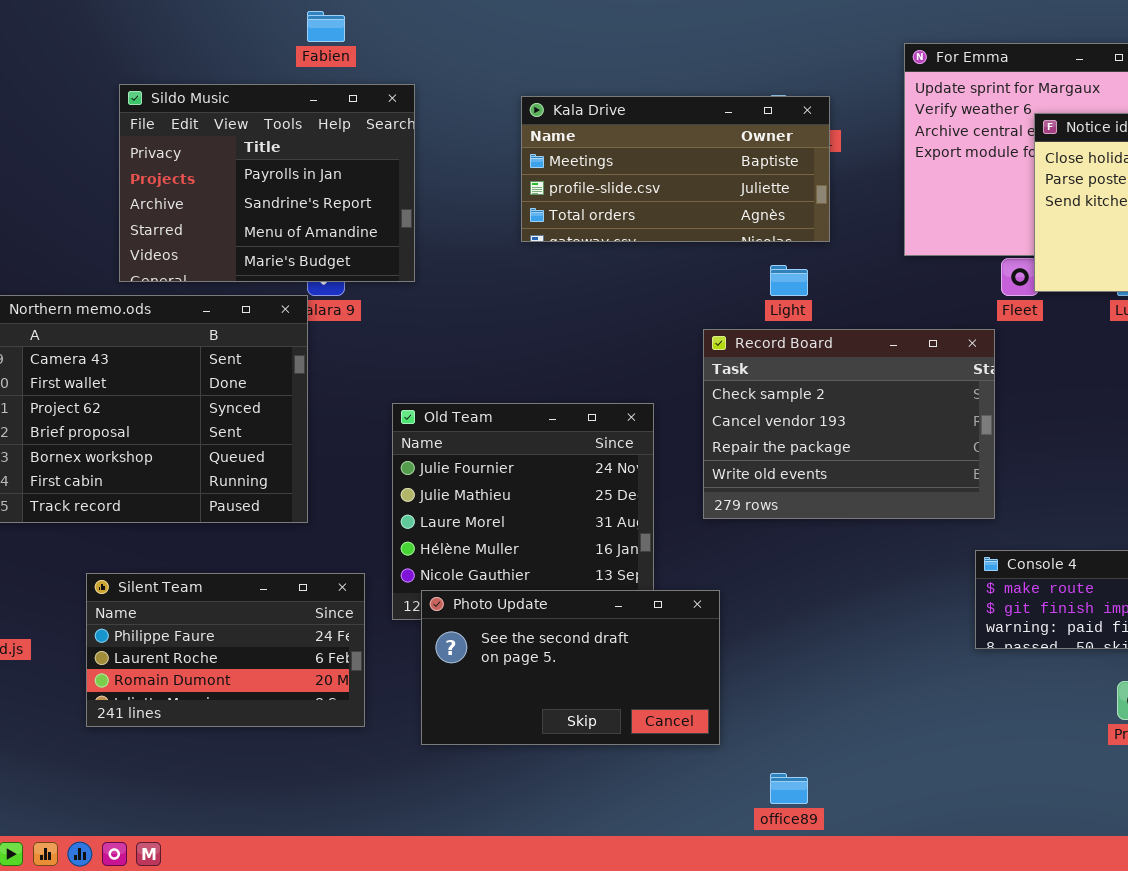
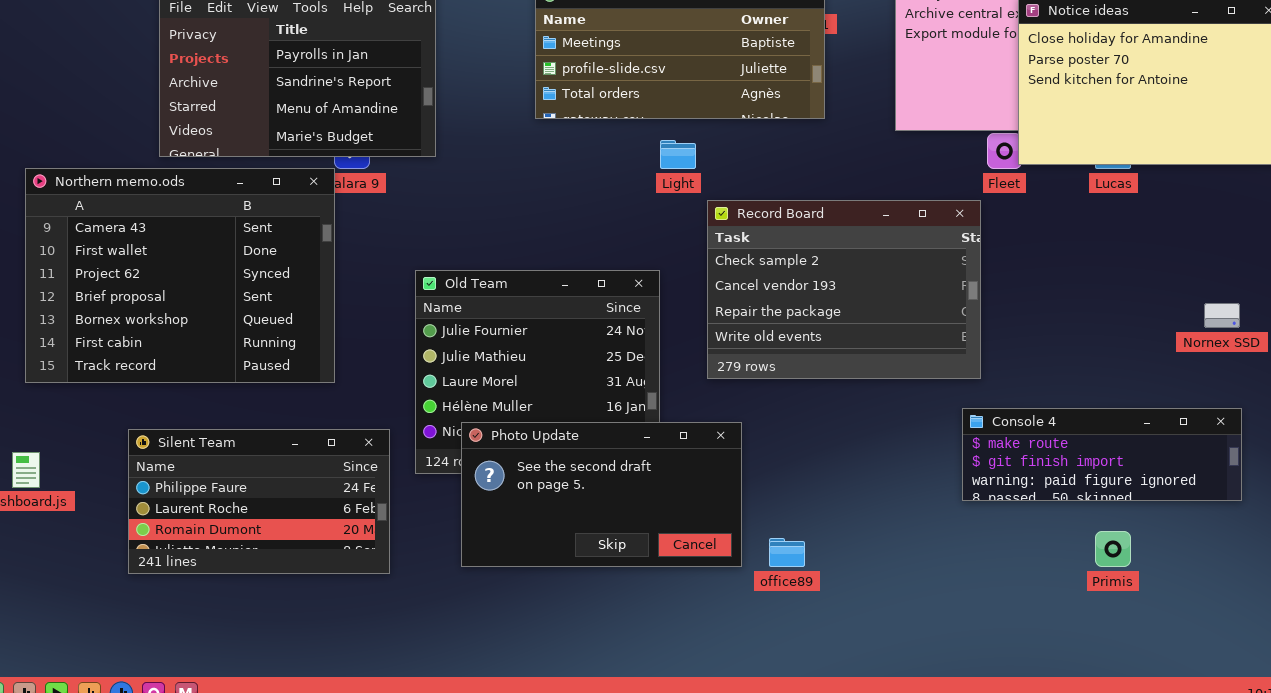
Light: [770,265,808,296] -> [660,140,696,169], moved
Photo Update: [421,590,720,745] -> [461,422,742,567], moved
office89: [770,773,808,804] -> [769,538,805,567], moved

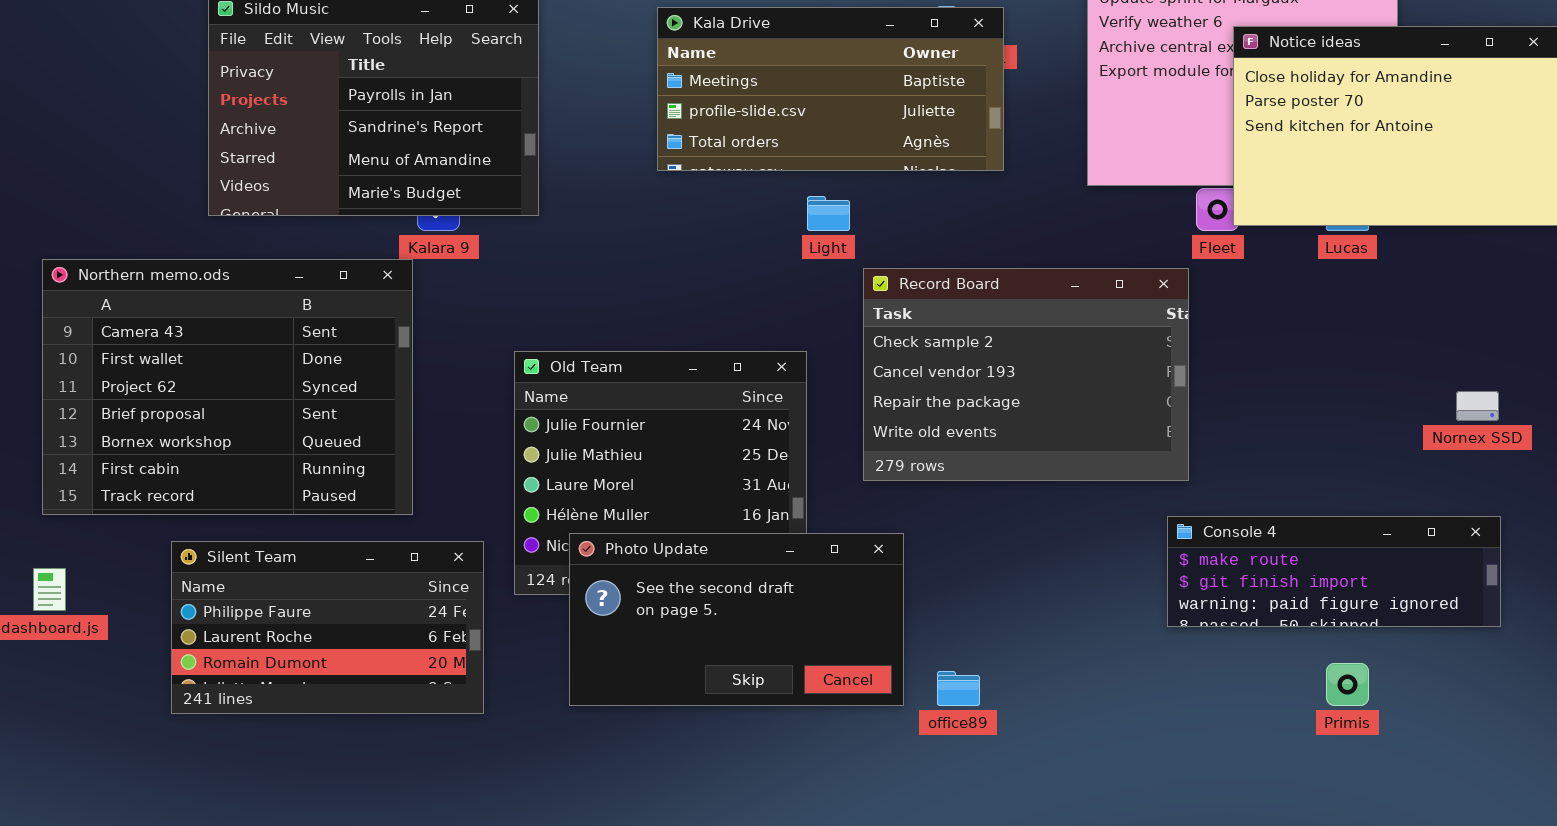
Northern memo.ods: [25,168,335,383] -> [42,259,413,515], moved

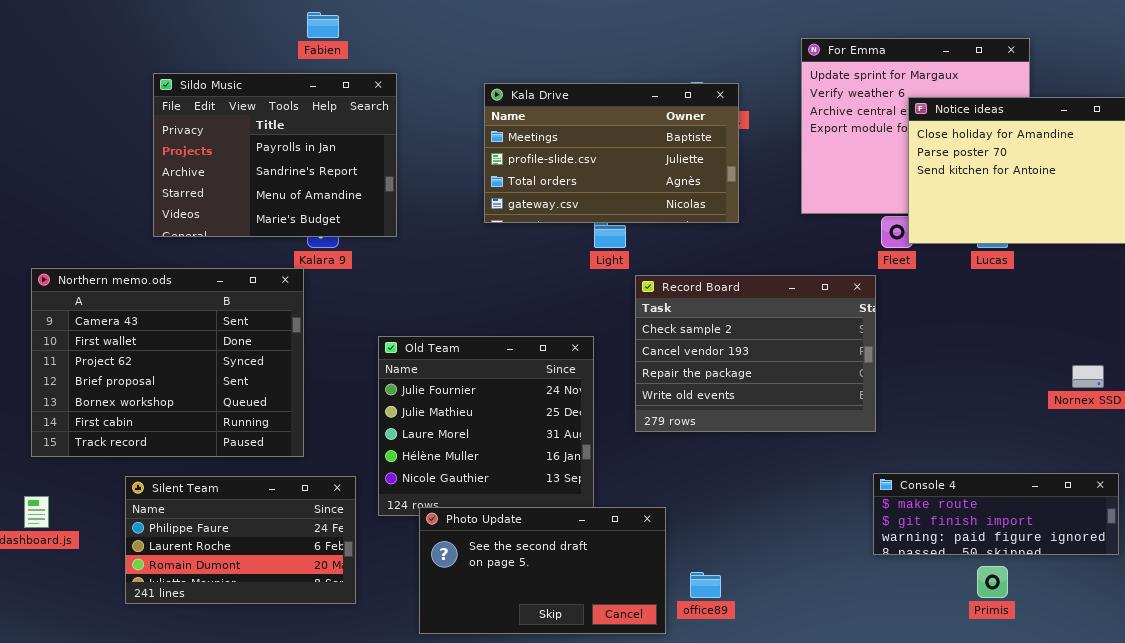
Kala Drive: [657,7,1004,171] -> [484,83,739,223], resized
Console 4: [1167,516,1501,627] -> [873,473,1119,555], moved
Photo Update: [569,533,904,706] -> [419,507,666,634], moved

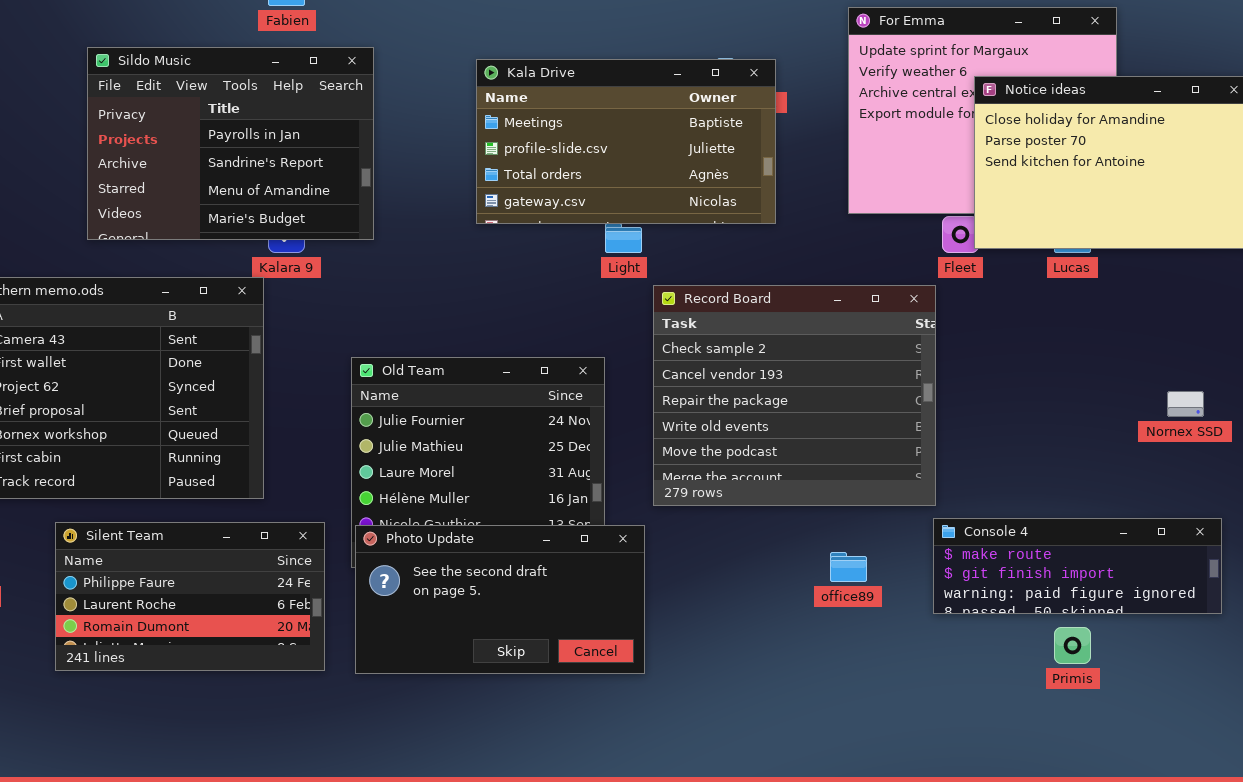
Record Board: [635,275,876,432] -> [653,285,936,506], resized
Photo Update: [419,507,666,634] -> [355,525,645,674], moved
office89: [690,572,721,598] -> [830,552,867,582], moved

